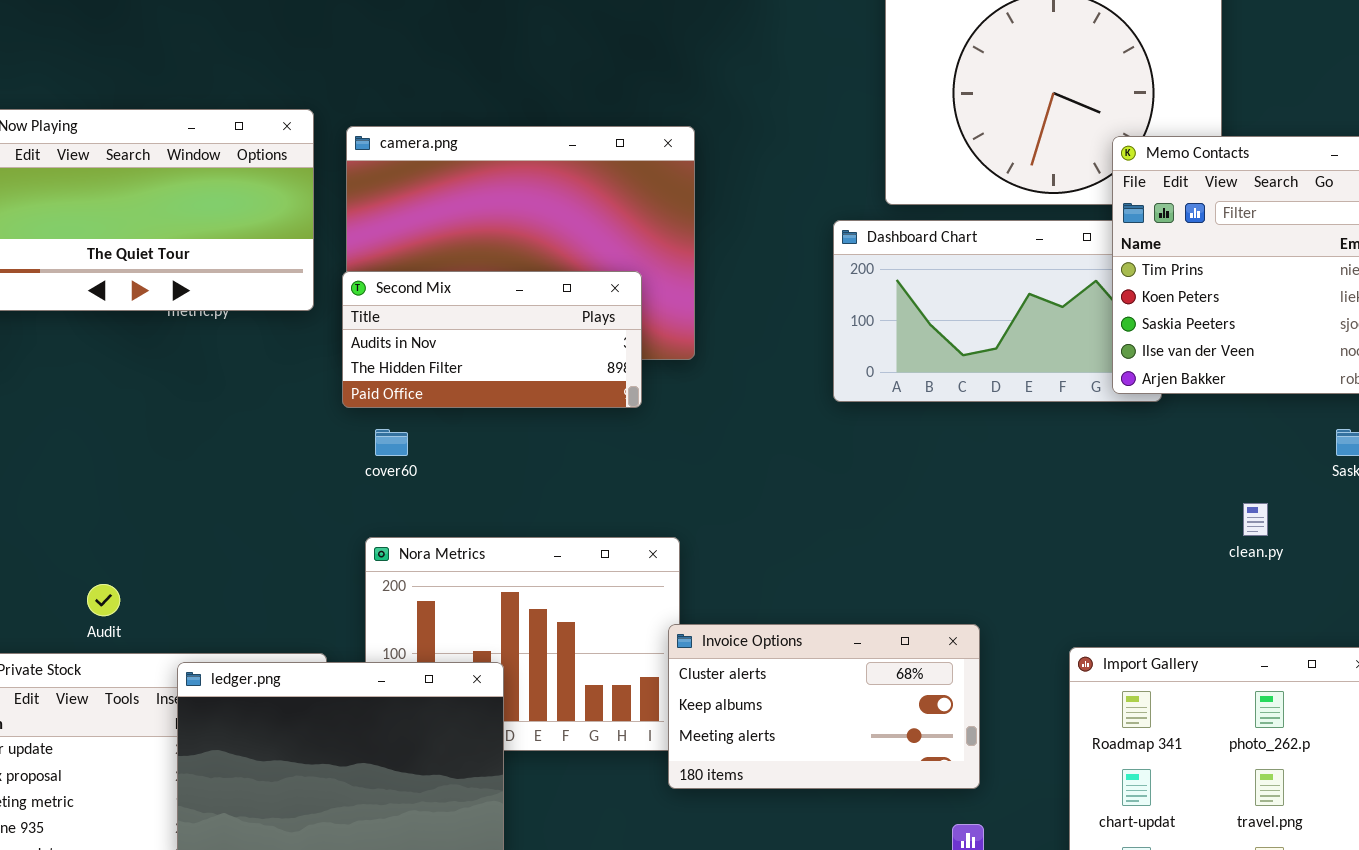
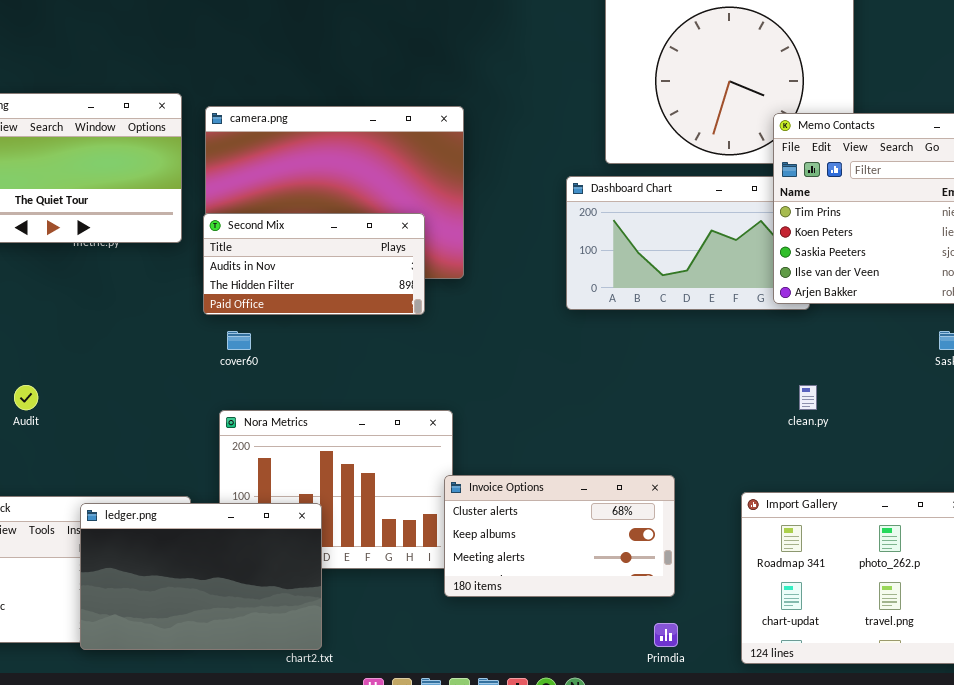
clean.py: [1243,503,1268,536] -> [799,385,817,410], moved
Audit: [87,584,120,616] -> [14,385,38,410], moved

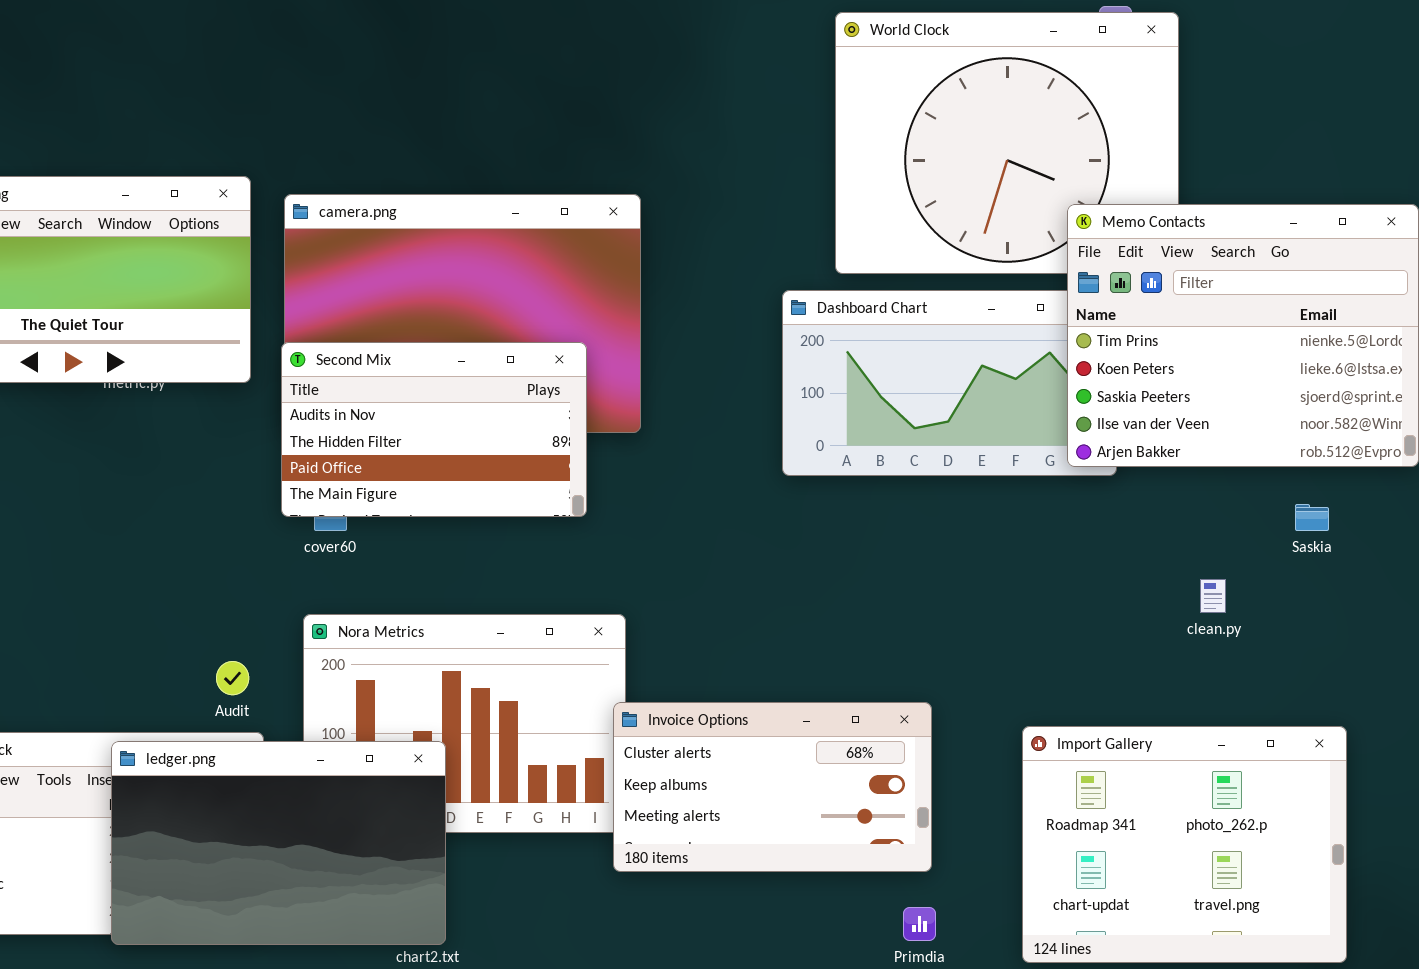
Second Mix: [203,213,425,315] -> [281,342,587,517], resized
Audit: [14,385,38,410] -> [216,661,249,695], moved
clean.py: [799,385,817,410] -> [1200,579,1226,613], moved

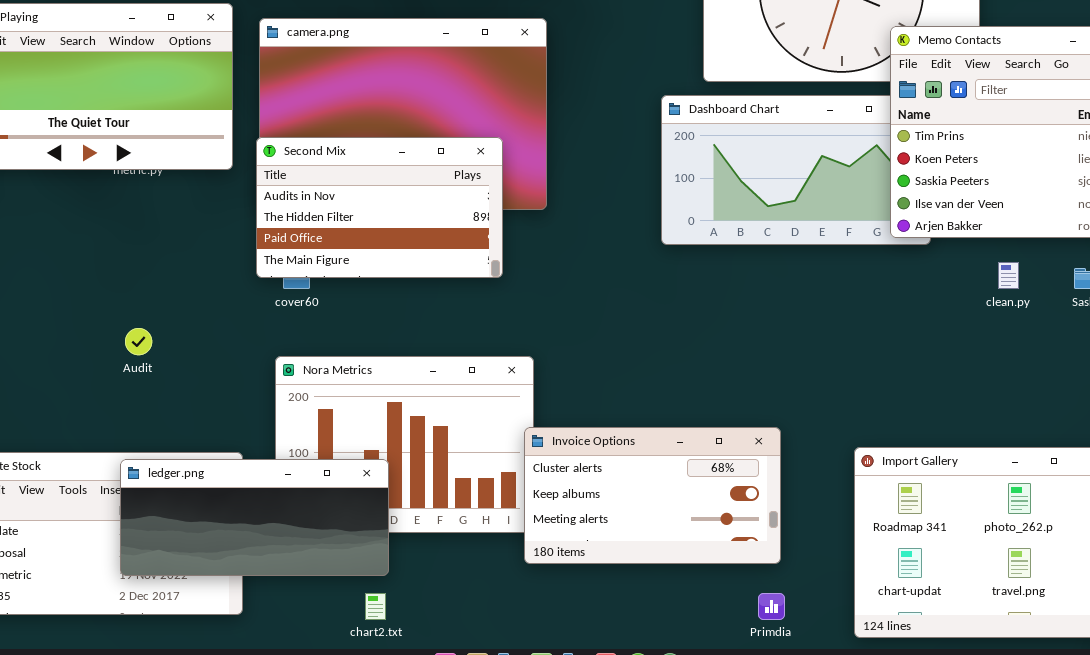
clean.py: [1200,579,1226,613] -> [998,262,1019,289], moved
Audit: [216,661,249,695] -> [125,328,152,355], moved
ledger.png: [111,741,446,945] -> [120,459,389,576], resized

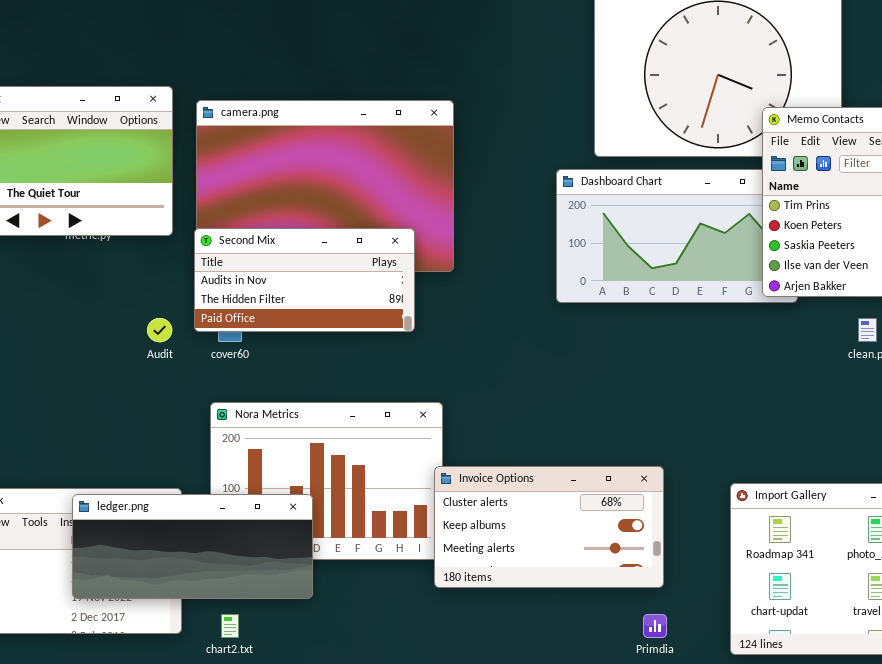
Second Mix: [256,137,503,278] -> [194,228,415,332], resized
Audit: [125,328,152,355] -> [147,318,172,342], moved
chart2.txt: [365,593,386,620] -> [221,614,239,638], moved

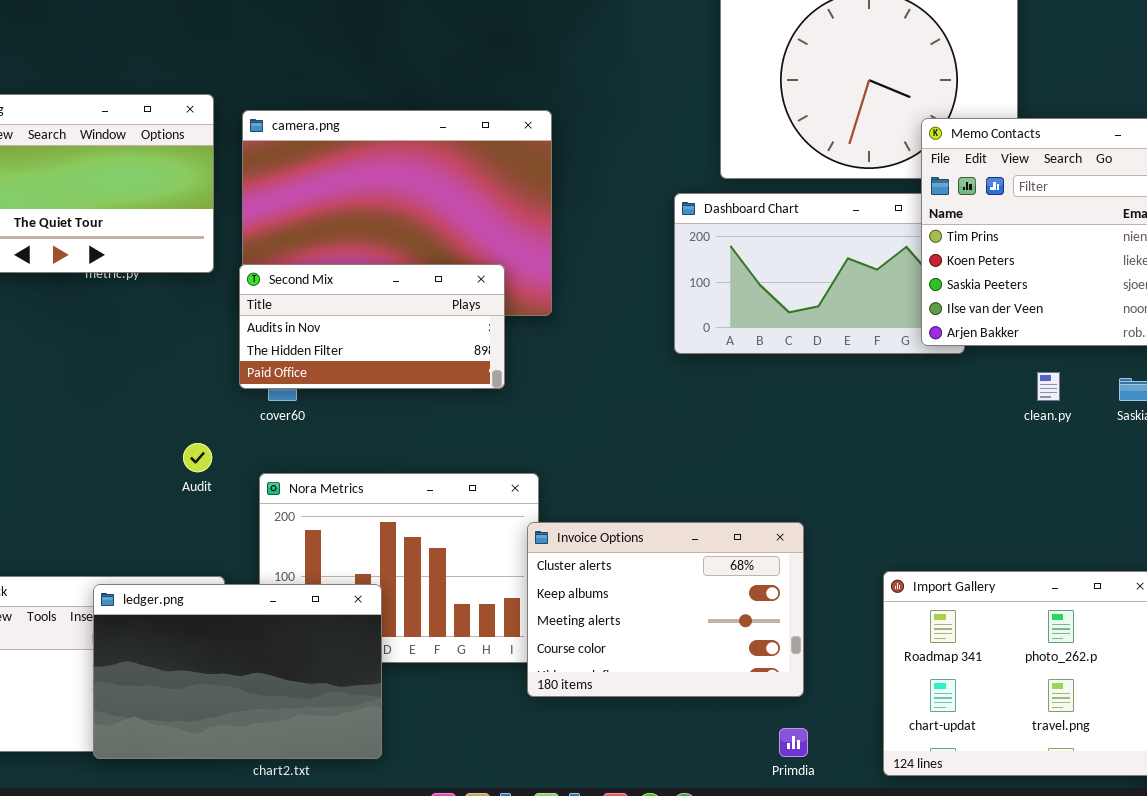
Audit: [147,318,172,342] -> [183,443,212,472], moved
Invoice Options: [434,466,664,588] -> [527,522,804,697], resized
ledger.png: [72,494,313,599] -> [93,584,382,759], resized

